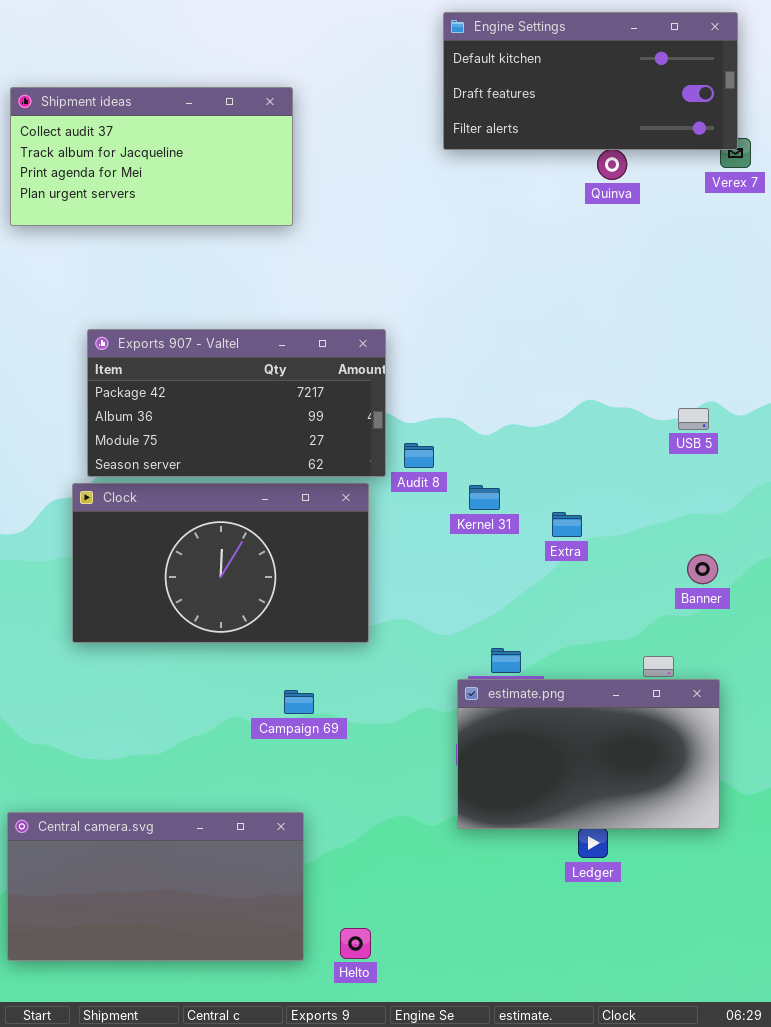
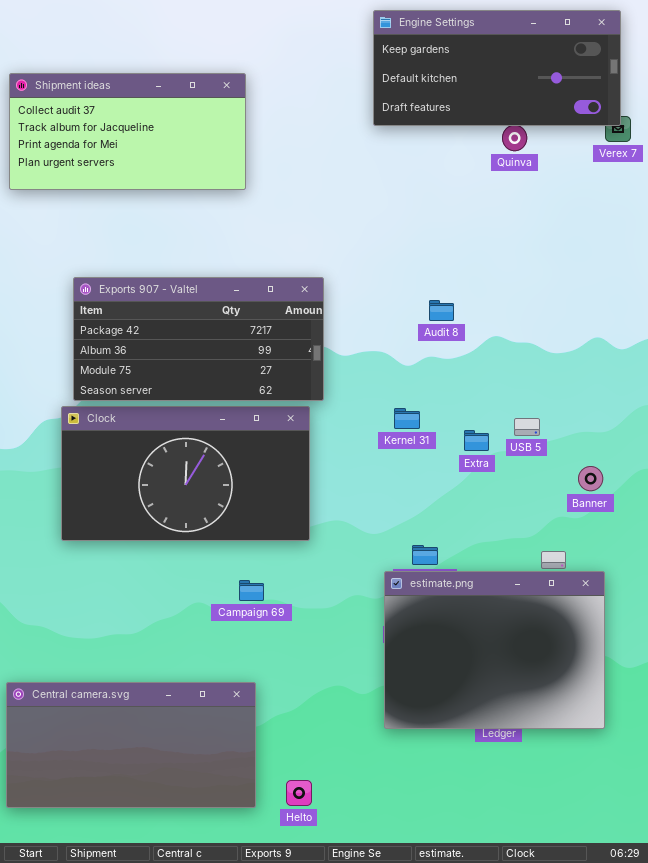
Engine Settings: [443,12,738,150] -> [373,10,621,126], scrolled up 1 row
USB 5: [678,408,709,430] -> [514,418,540,436], moved
Audit 8: [404,443,434,468] -> [429,300,454,321], moved
estimate.png: [457,679,720,829] -> [384,571,605,729], resized

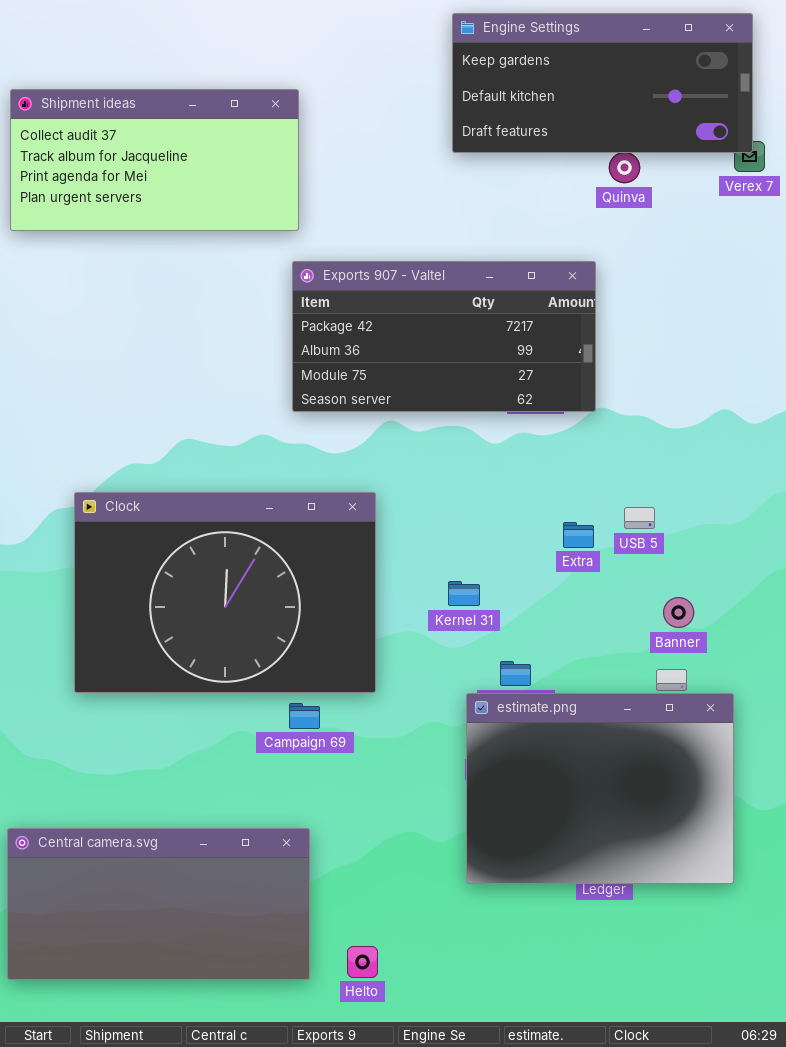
Exports 907 - Valtel: [73,277,324,401] -> [292,261,596,412], moved
Clock: [61,406,310,541] -> [74,492,376,693], resized
Kernel 31: [394,408,420,429] -> [448,581,480,606], moved
Banner: [578,466,603,491] -> [663,597,694,628], moved

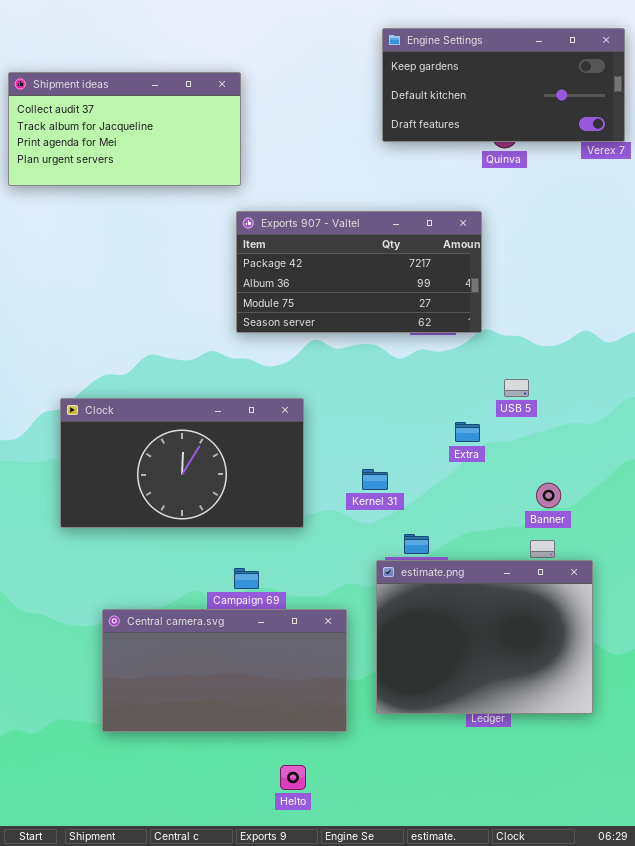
Engine Settings: [452,13,753,153] -> [382,28,625,142], moved
Clock: [74,492,376,693] -> [60,398,304,528], resized
USB 5: [624,507,655,529] -> [504,379,529,397], moved
Central camera.svg: [7,828,310,980] -> [102,609,347,732], moved

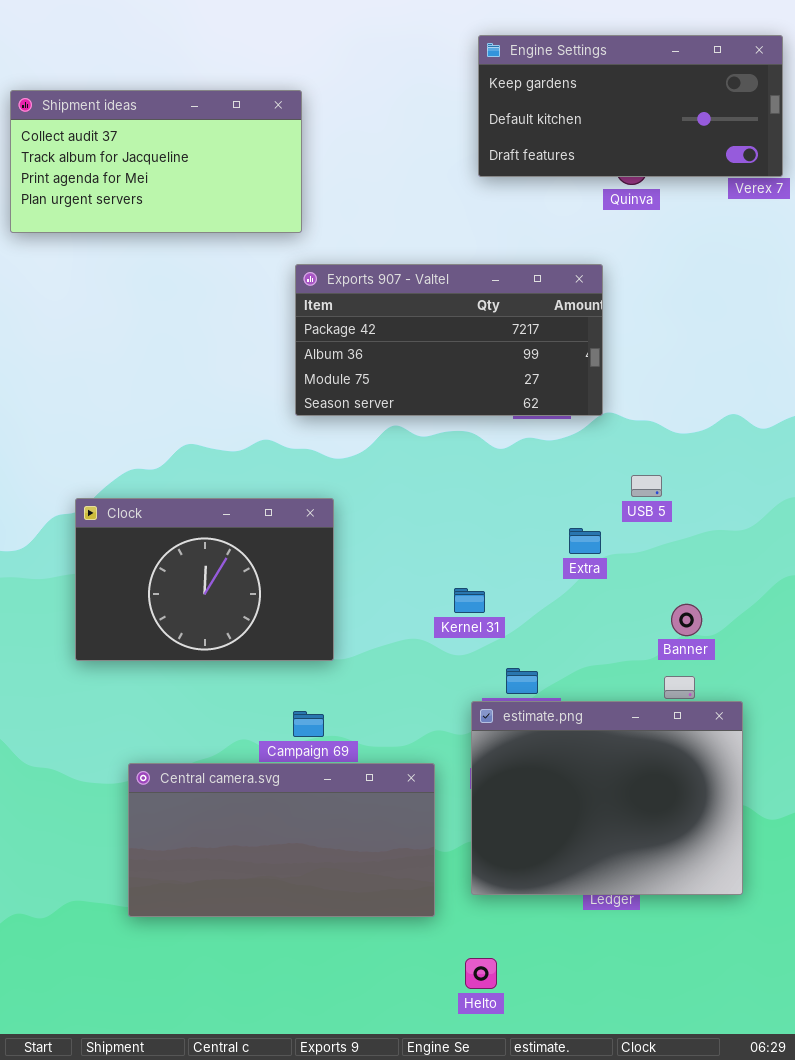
Clock: [60,398,304,528] -> [75,498,334,661], resized
Helto: [280,765,306,790] -> [465,958,497,989], moved

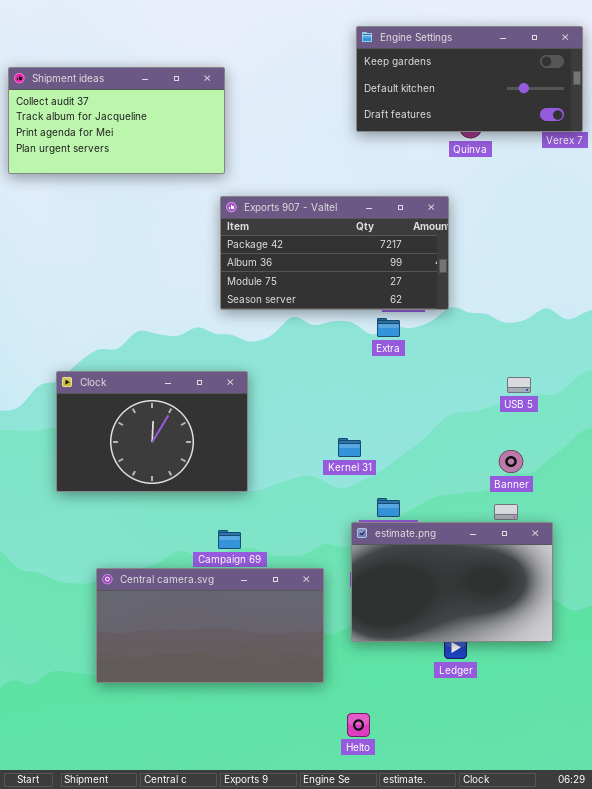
USB 5: [631,475,662,497] -> [507,377,531,393], moved
Extra: [569,528,601,554] -> [377,318,400,337], moved
estimate.png: [471,701,743,895] -> [351,522,553,642], resized

